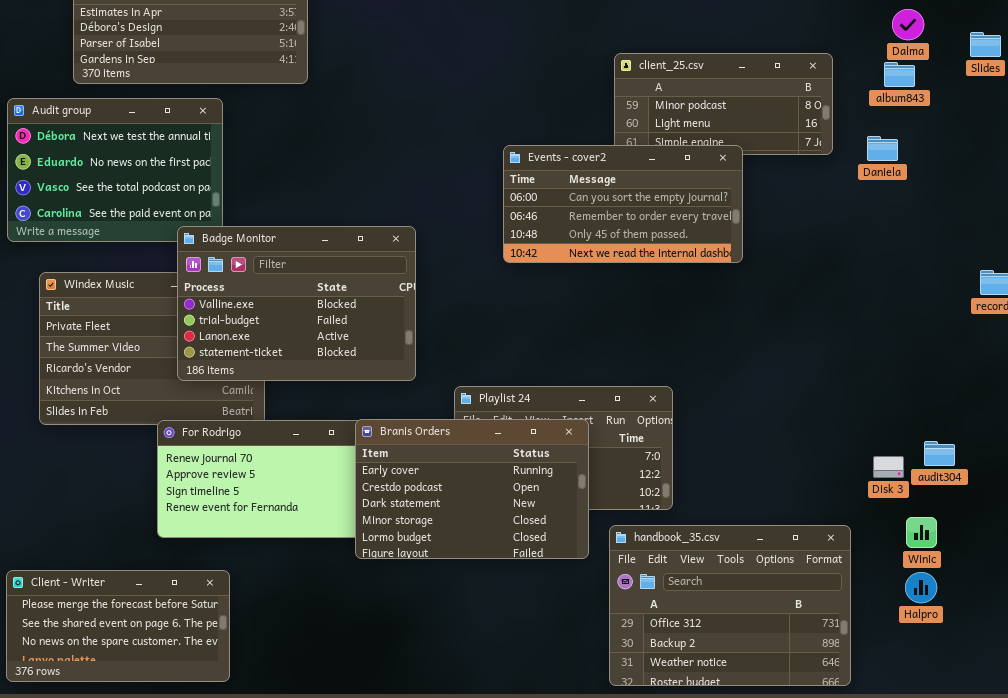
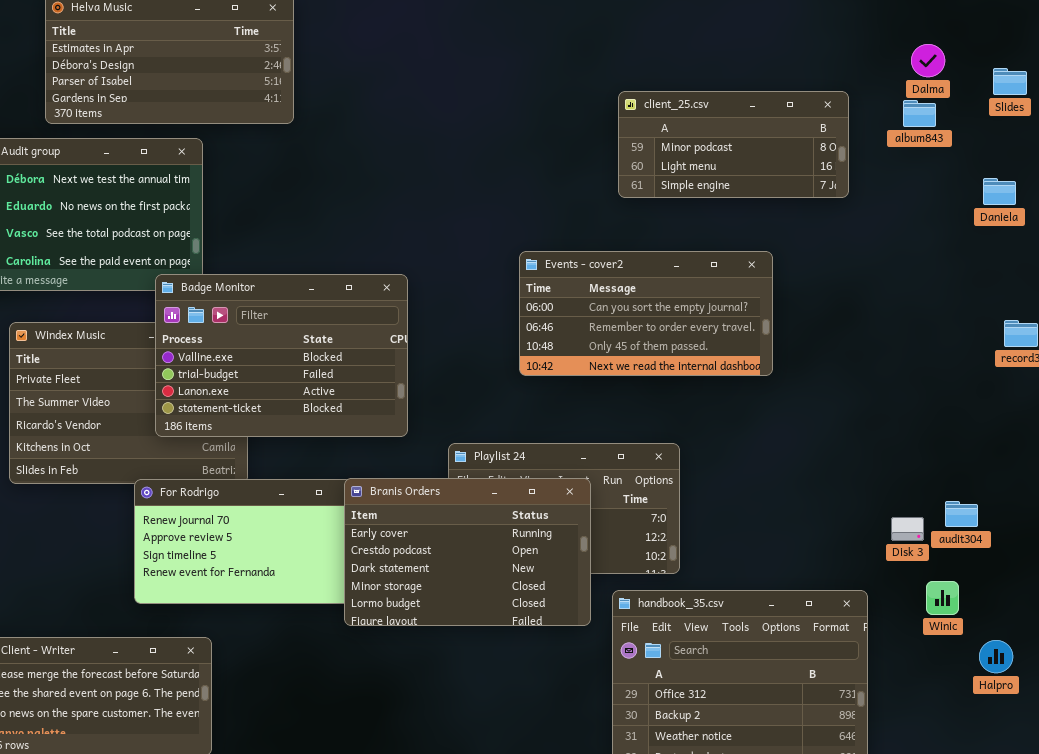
Daniela: [867,136,898,161] -> [983,178,1016,205], moved
Events - cover2: [503,145,743,263] -> [519,251,773,376], moved
Halpro: [905,572,937,603] -> [979,640,1013,673], moved

